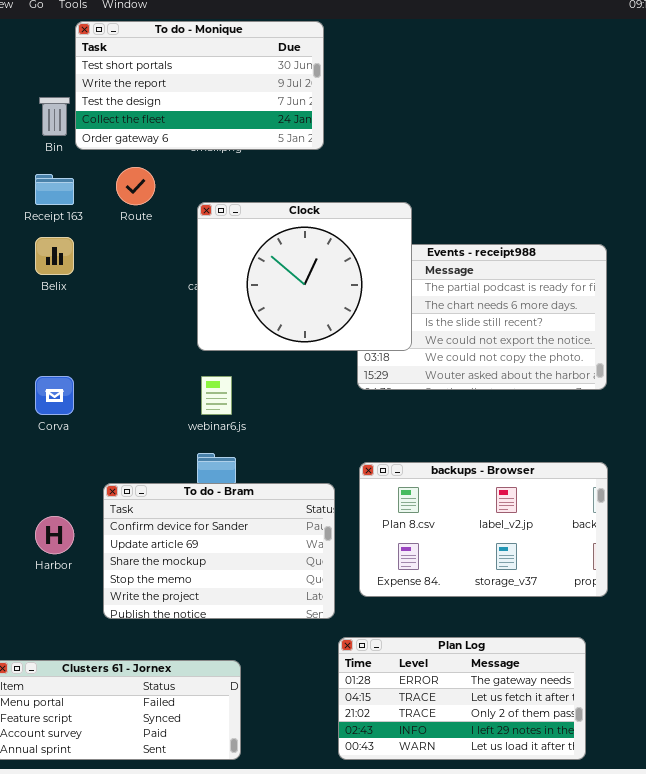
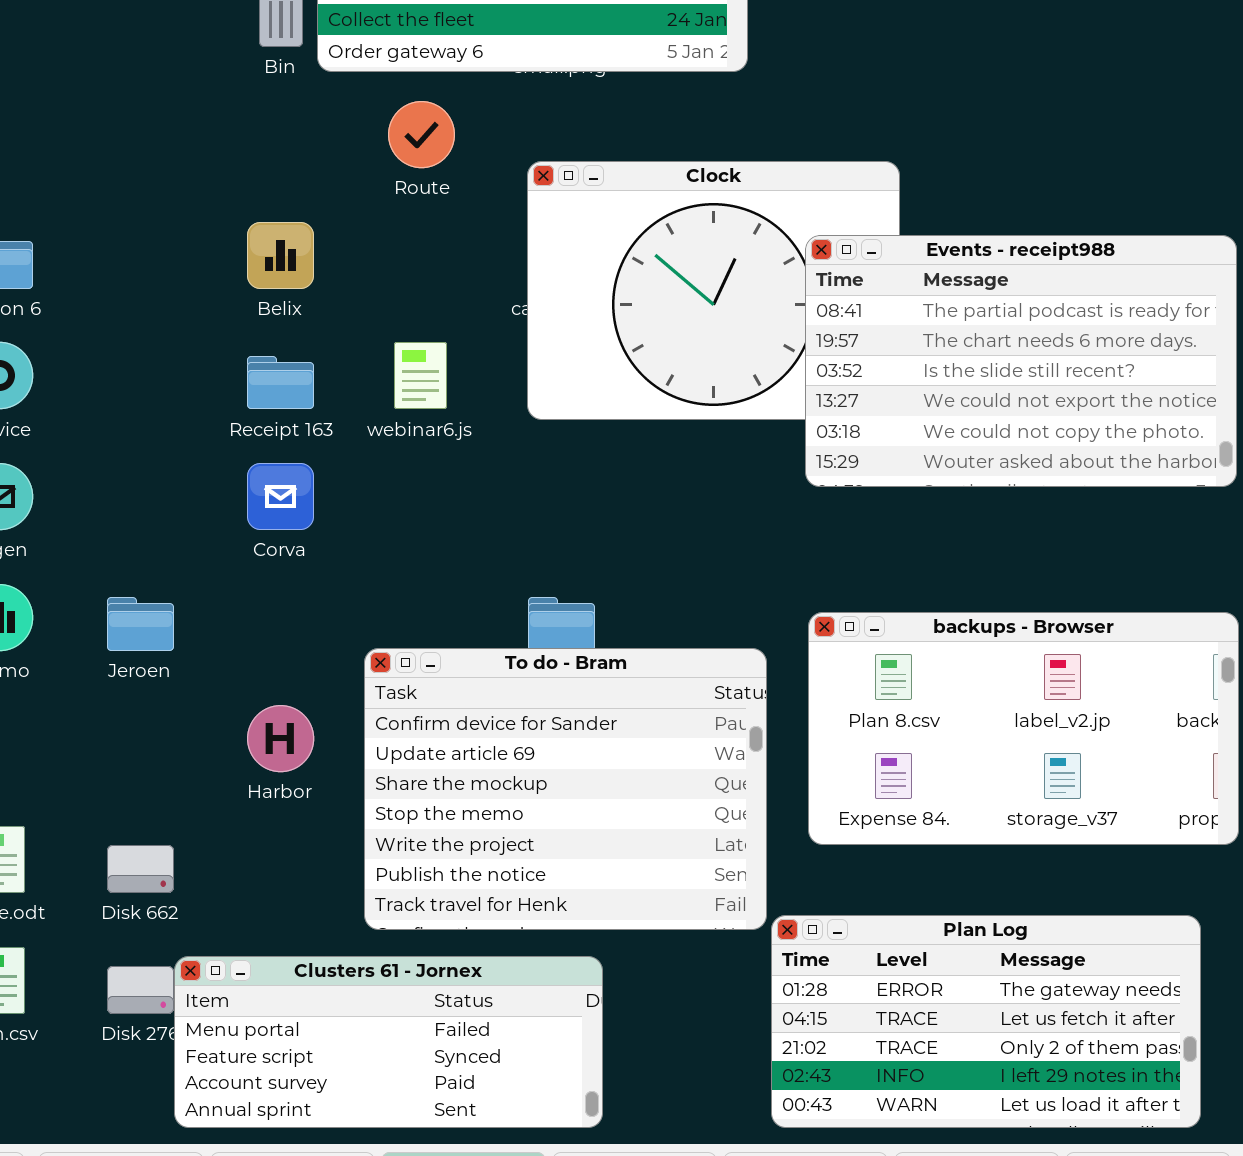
Receipt 163: [35,174,74,205] -> [247,356,314,409], moved
Events - receipt988: [357,244,607,390] -> [805,235,1237,487], raised
webinar6.js: [201,376,232,415] -> [394,342,447,409], moved
To do - Bram: [103,483,335,619] -> [364,648,767,930], resized

